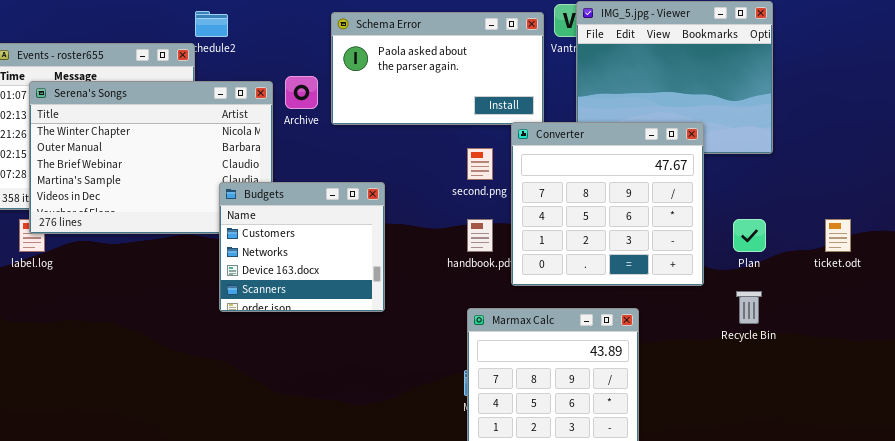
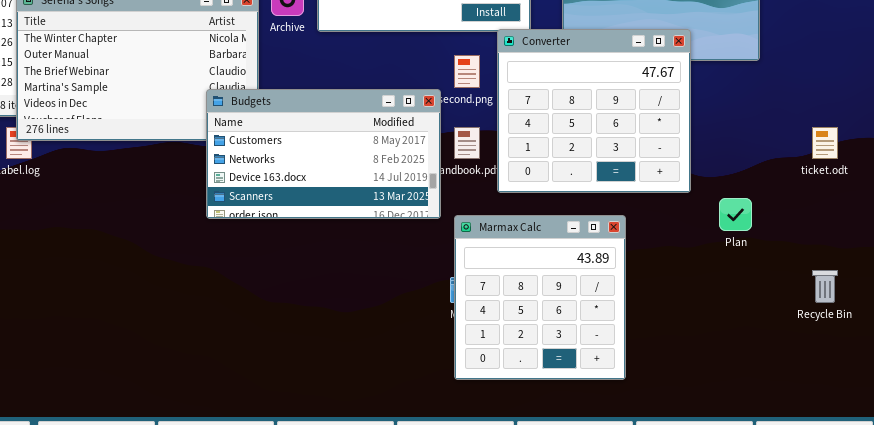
Budgets: [219,182,385,312] -> [206,89,441,219], resized
Plan: [733,219,766,252] -> [719,198,752,231], moved
Recycle Bin: [736,291,762,324] -> [812,270,838,303], moved

